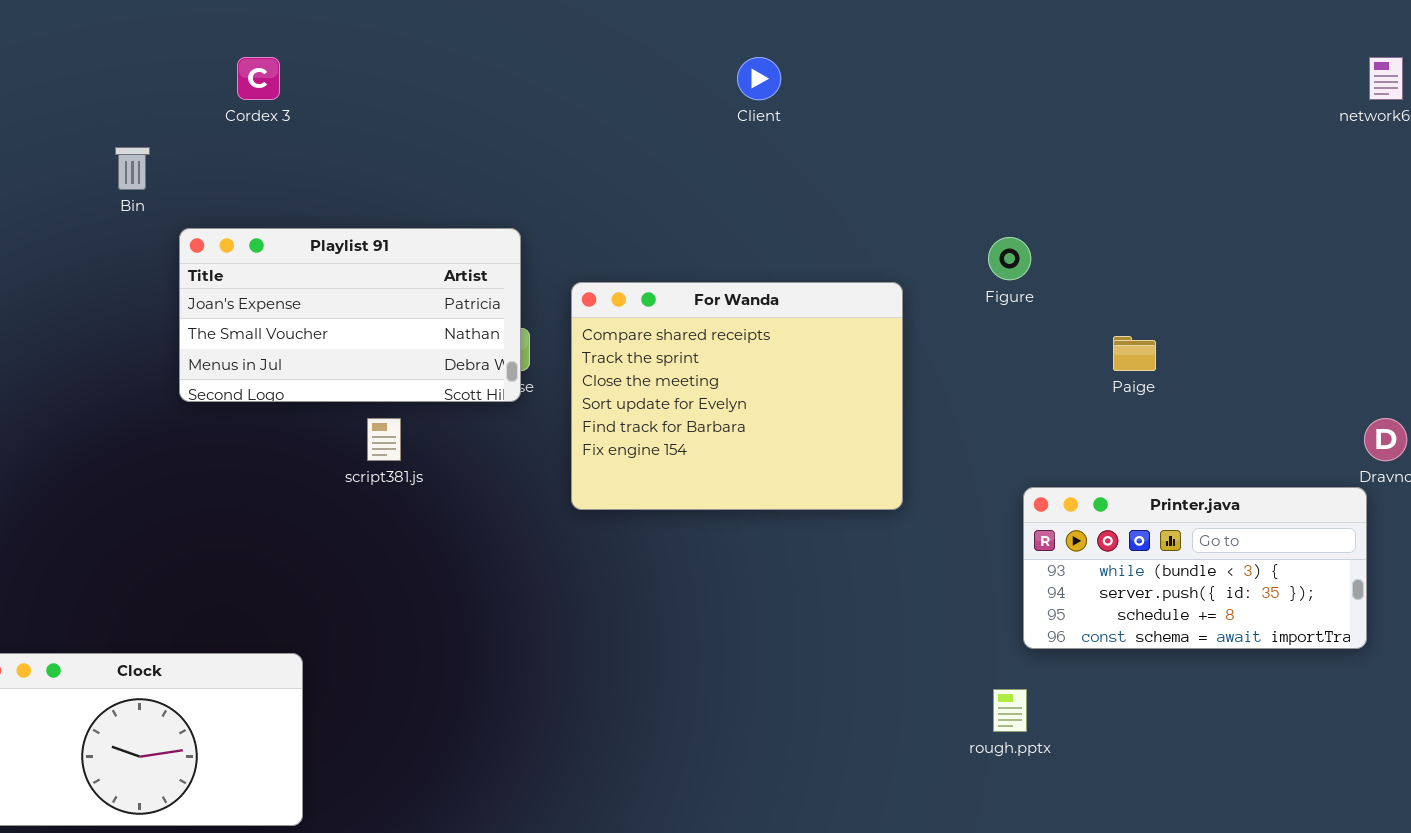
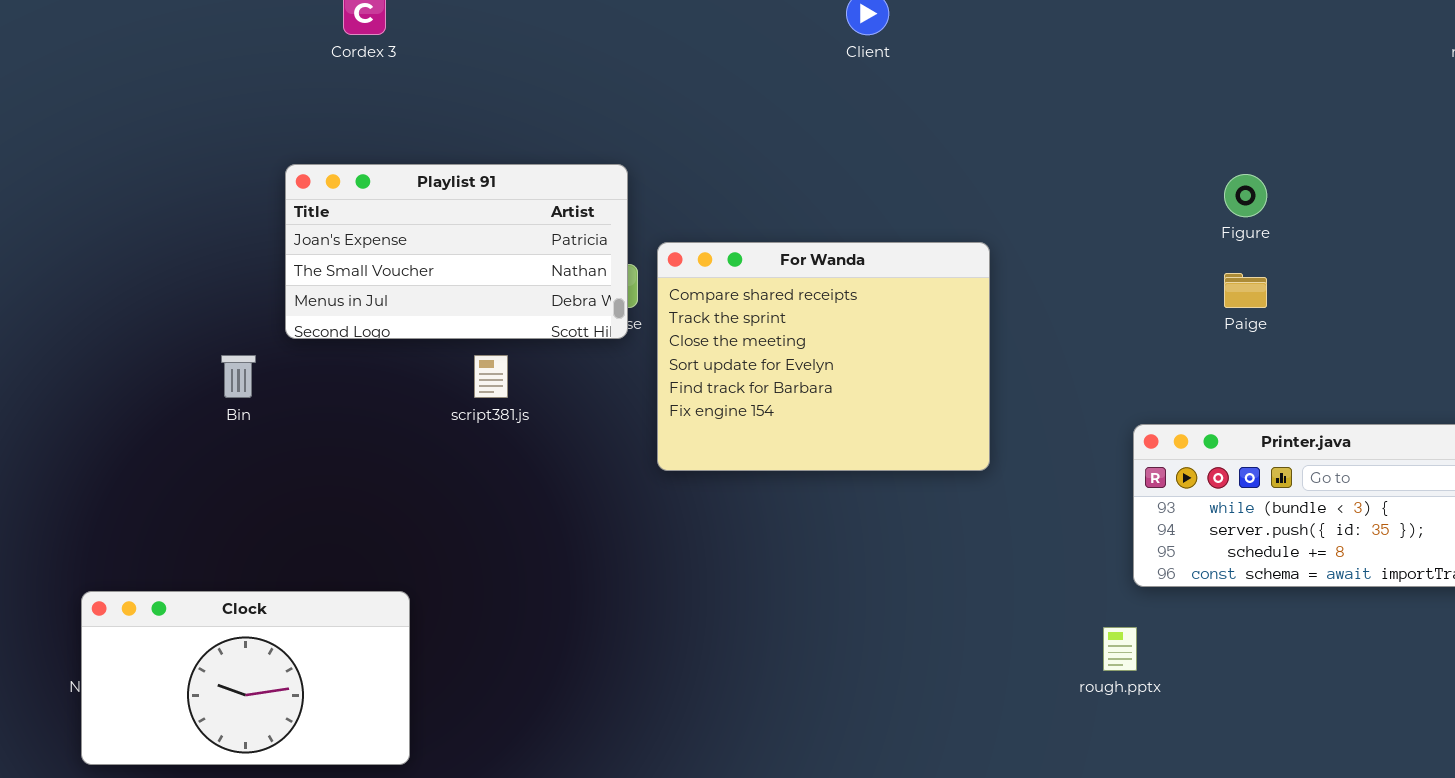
Bin: [115,147,150,190] -> [221,355,256,398], moved
Figure: [988,237,1031,280] -> [1224,174,1267,217], moved
For Wanda: [571,282,903,510] -> [657,242,990,471], moved

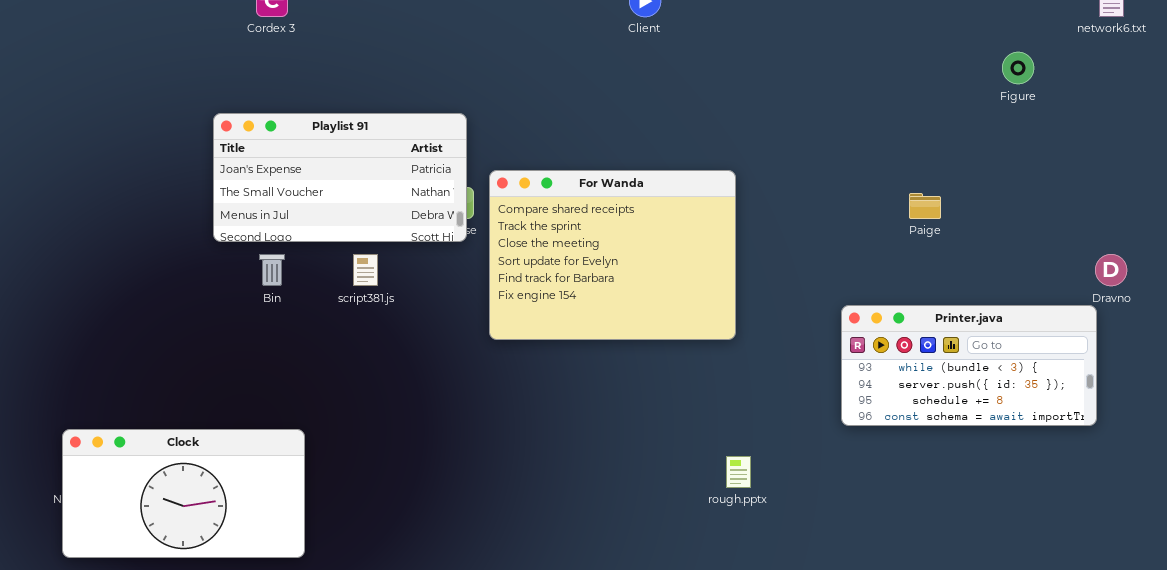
Figure: [1224,174,1267,217] -> [1002,52,1034,84], moved
Bin: [221,355,256,398] -> [259,254,285,286], moved
rough.pptx: [1103,627,1137,671] -> [726,456,751,488], moved

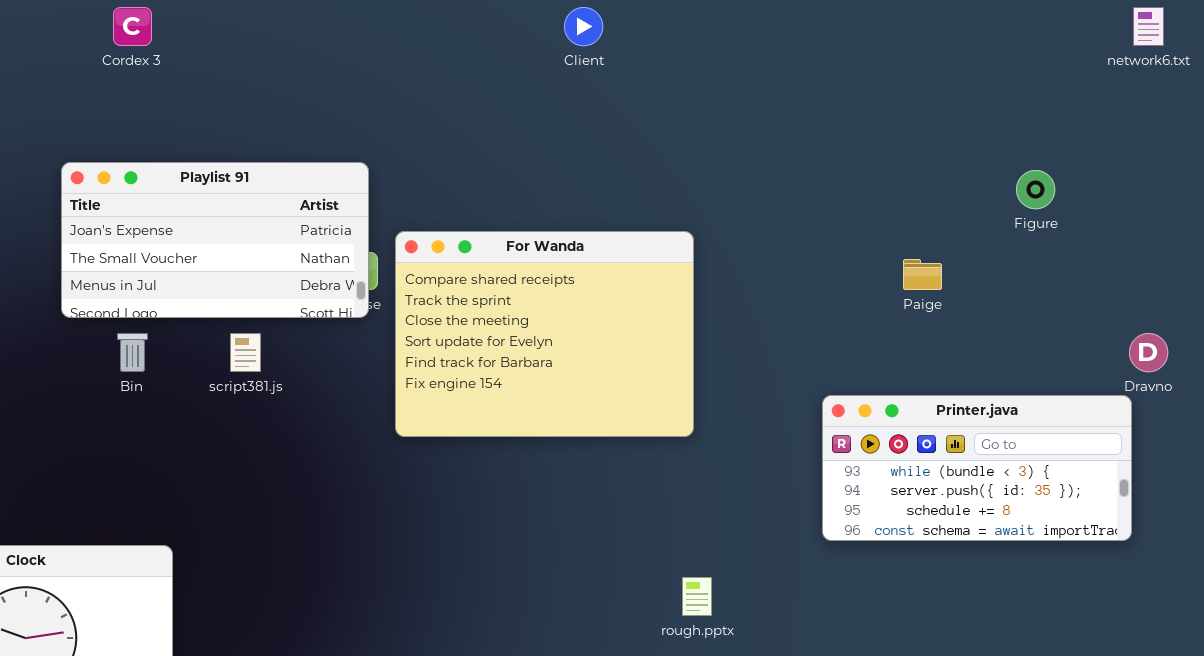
Figure: [1002,52,1034,84] -> [1016,170,1055,209], moved

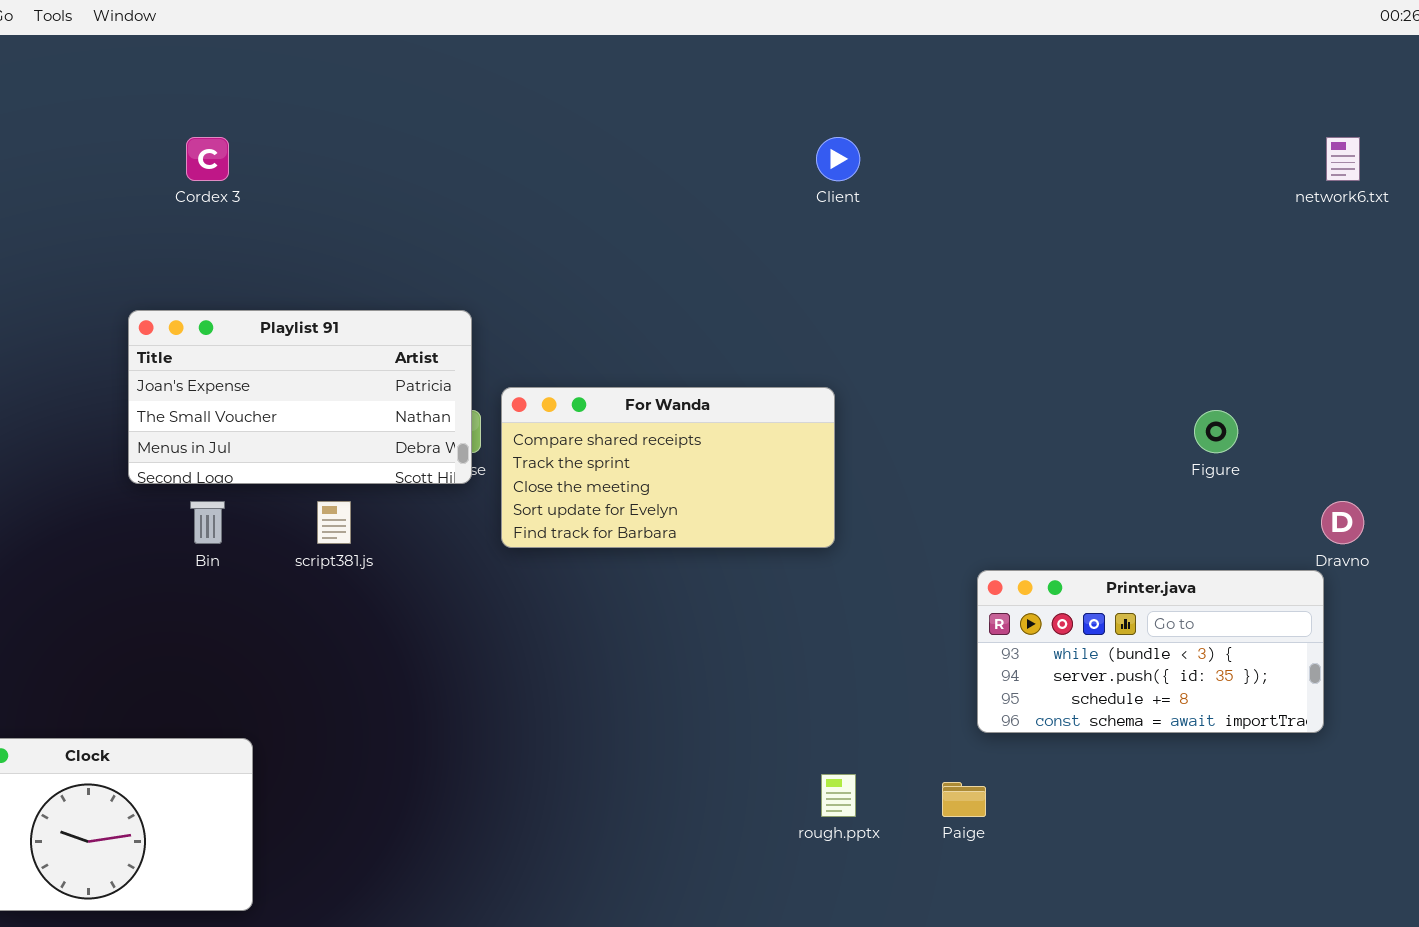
Client: [564,7,603,46] -> [816,137,860,181], moved
Figure: [1016,170,1055,209] -> [1194,410,1238,453], moved
For Wanda: [395,231,694,437] -> [501,387,835,548], resized
Paige: [903,259,942,290] -> [942,782,986,817], moved

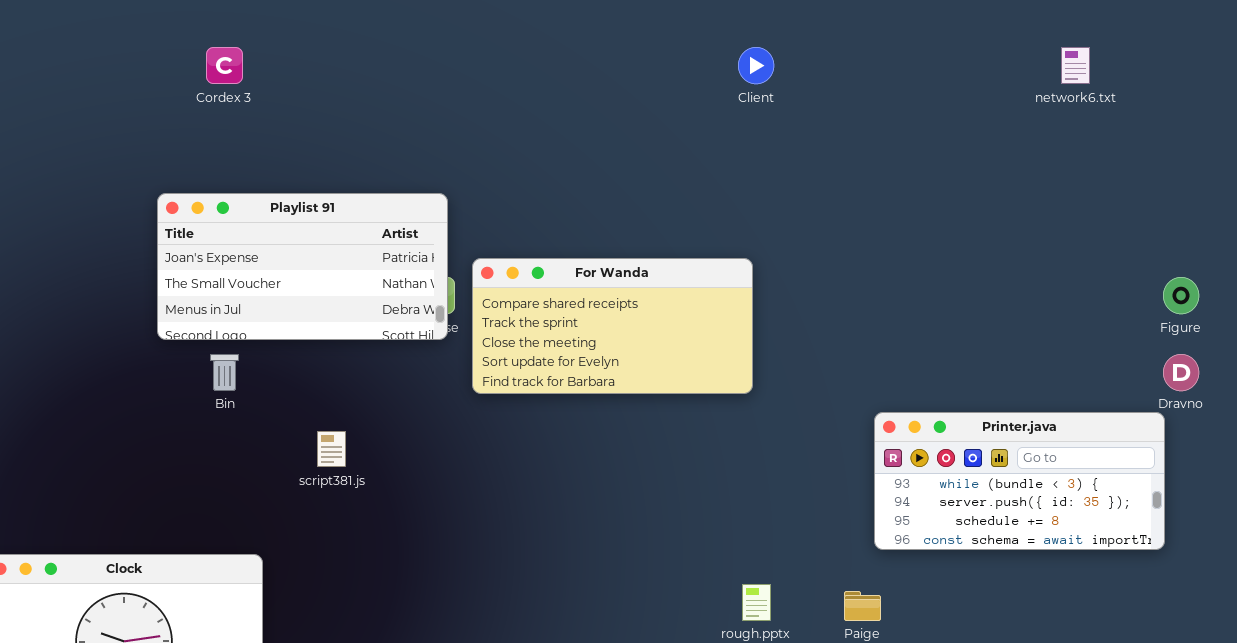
network6.txt: [1326,137,1360,181] -> [1061,47,1090,84], moved
Figure: [1194,410,1238,453] -> [1163,277,1199,314], moved
script381.js: [317,501,351,544] -> [317,431,346,467], moved

